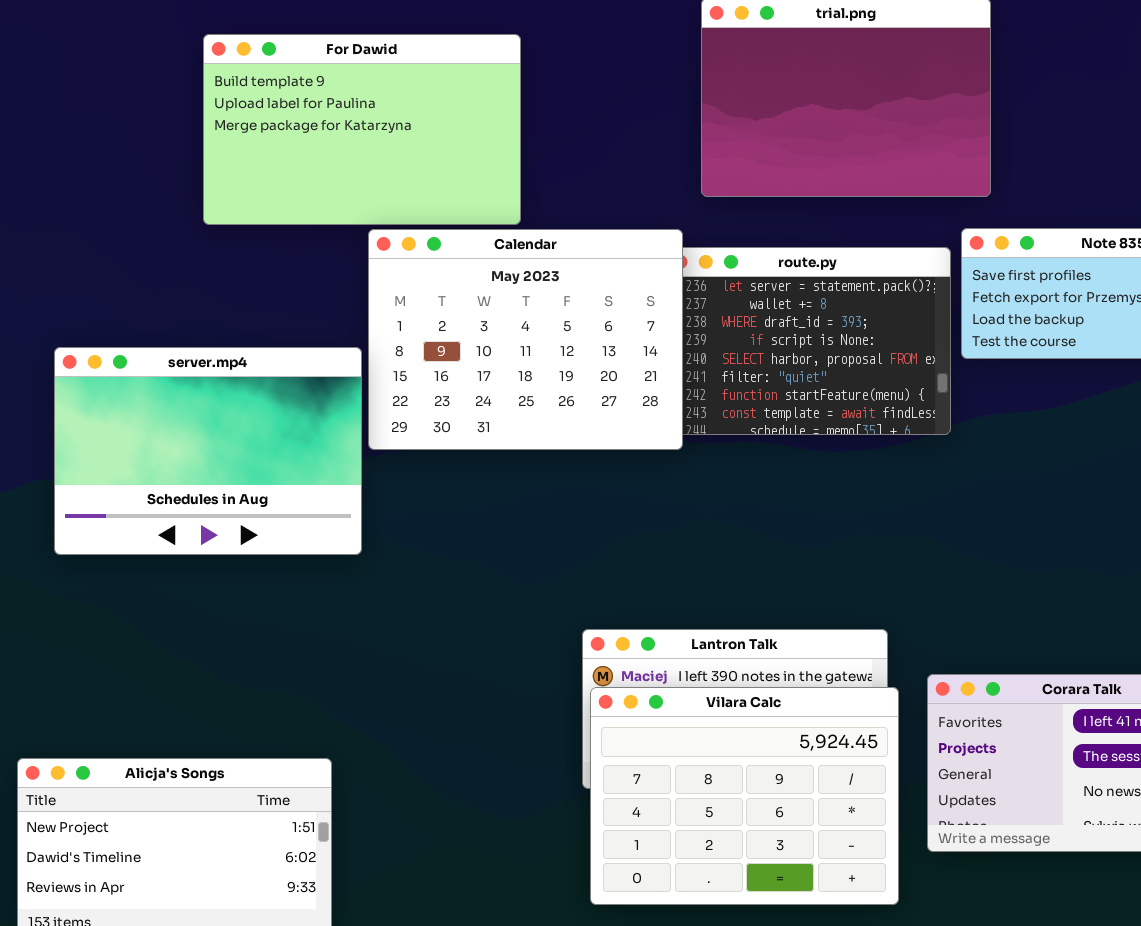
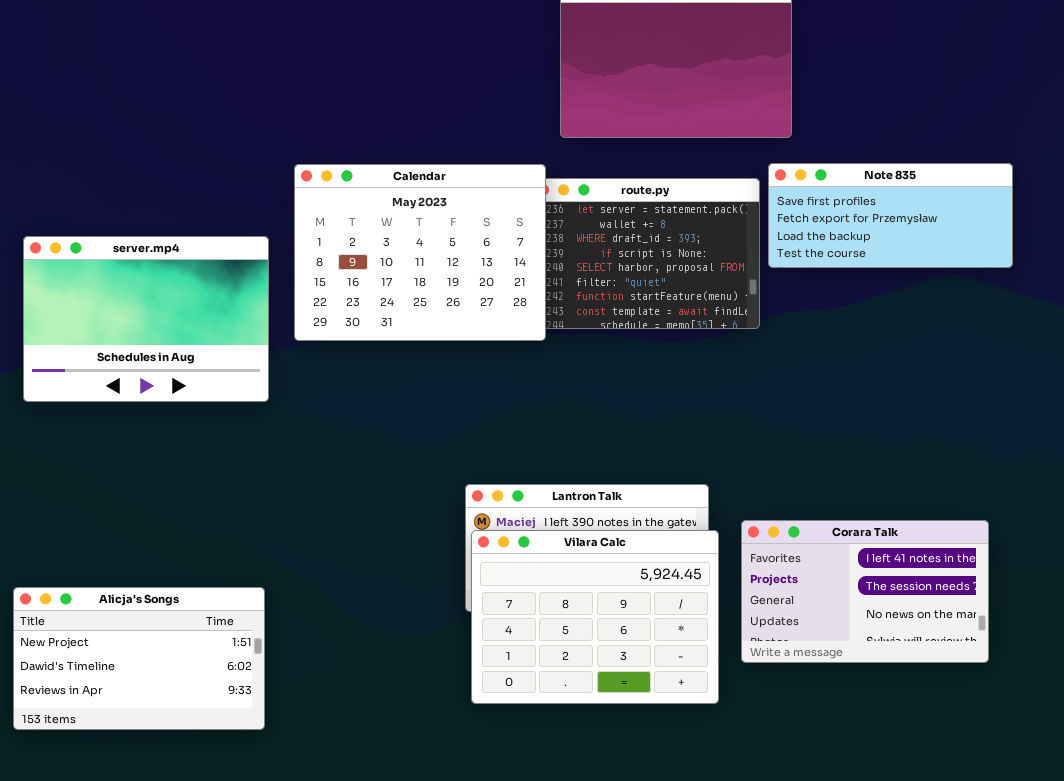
For Dawid: [203,34,521,225] -> none, closed
server.mp4: [54,347,362,555] -> [23,236,269,402], moved

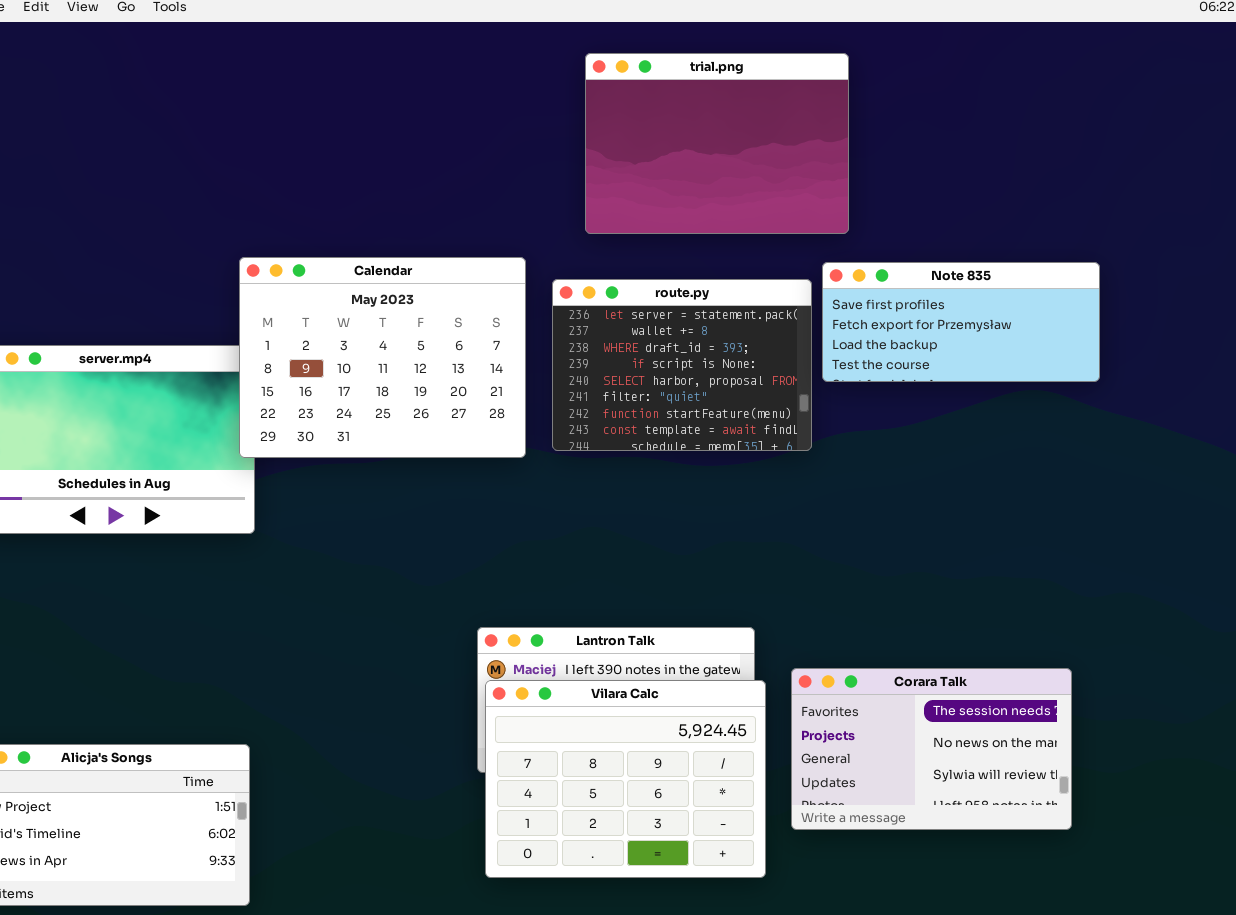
Calendar: [294,164,546,341] -> [239,257,526,458], moved
Corara Talk: [741,520,989,663] -> [791,668,1072,830], scrolled down 1 row

